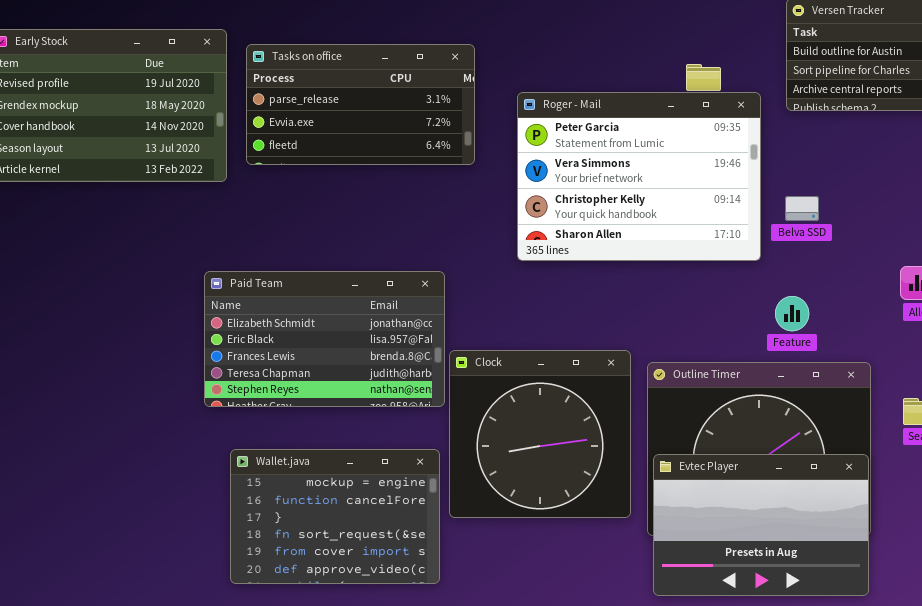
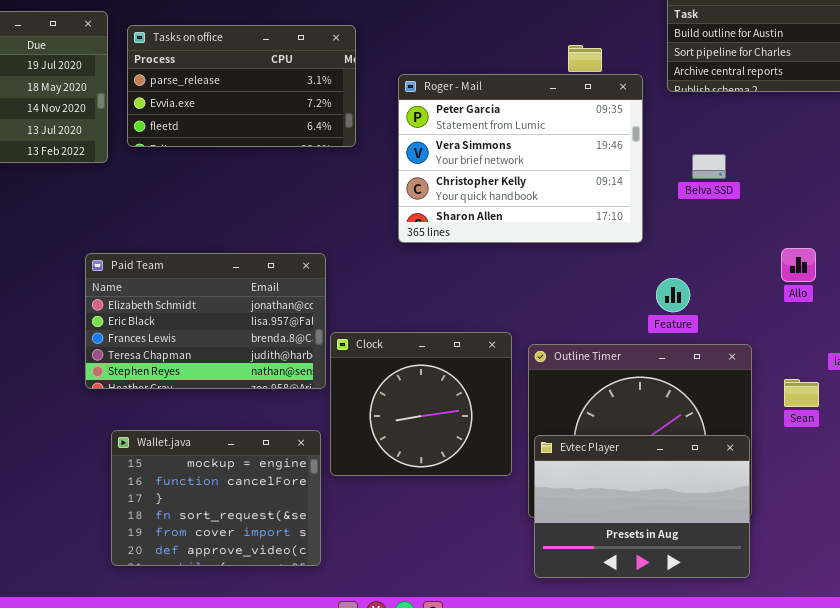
Belva SSD: [785,196,819,221] -> [692,154,726,179], moved
Clock: [449,350,631,518] -> [330,332,512,476], resized

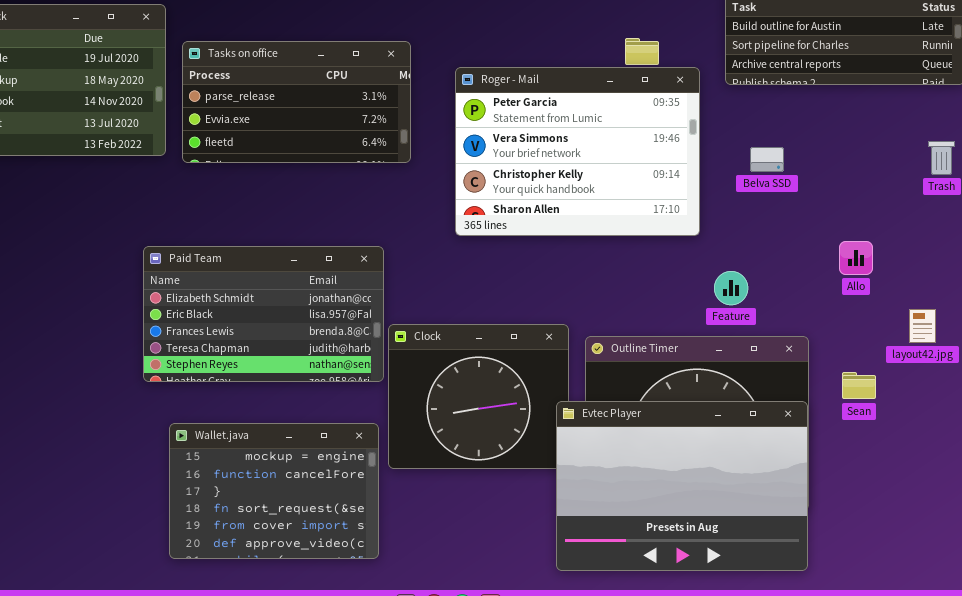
Tasks on office: [127,25,356,147] -> [182,41,411,163], moved
Evtec Player: [534,435,750,578] -> [556,401,808,571], resized

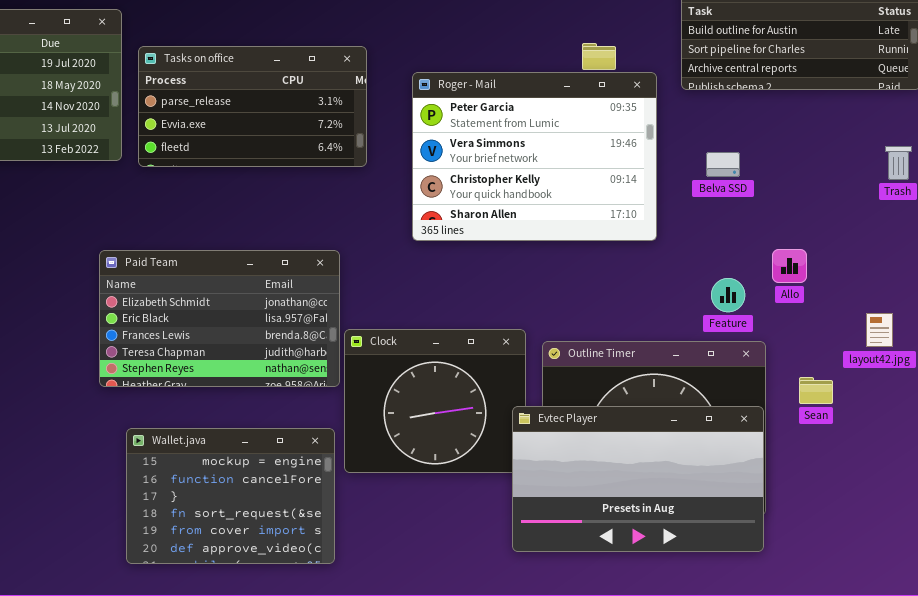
Allo: [839,241,873,275] -> [772,249,807,283], moved
Feature: [714,271,748,305] -> [711,278,745,312], moved
Evtec Player: [556,401,808,571] -> [512,406,764,552], resized

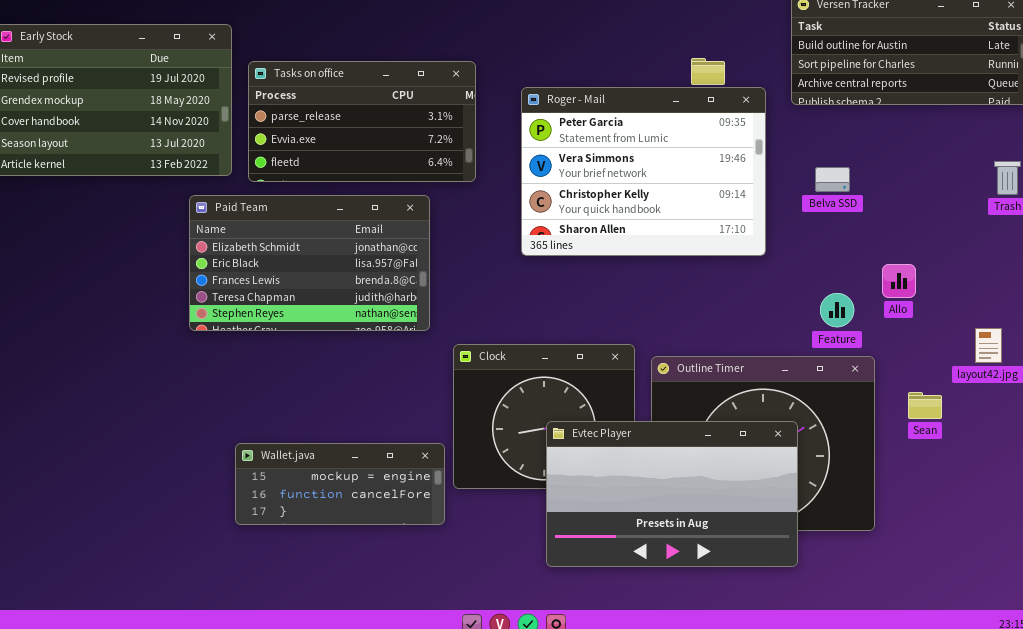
Paid Team: [99,250,340,387] -> [189,195,430,331], moved
Evtec Player: [512,406,764,552] -> [546,421,798,567], moved
Wallet.java: [126,428,335,564] -> [235,443,445,525], resized

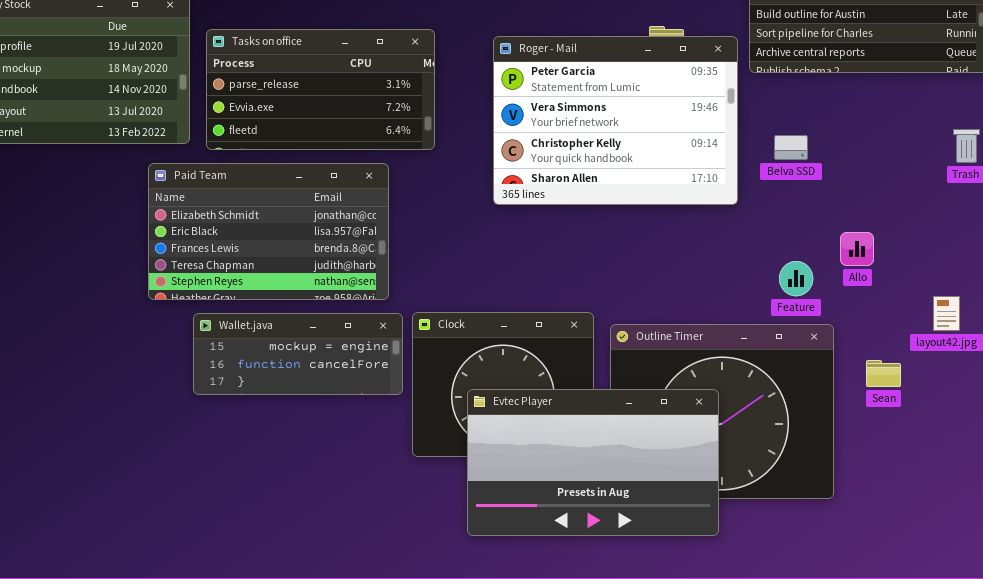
Roger - Mail: [521,87,766,256] -> [493,36,738,205], moved
Evtec Player: [546,421,798,567] -> [467,389,719,536], moved
Wallet.java: [235,443,445,525] -> [193,313,403,395], moved

